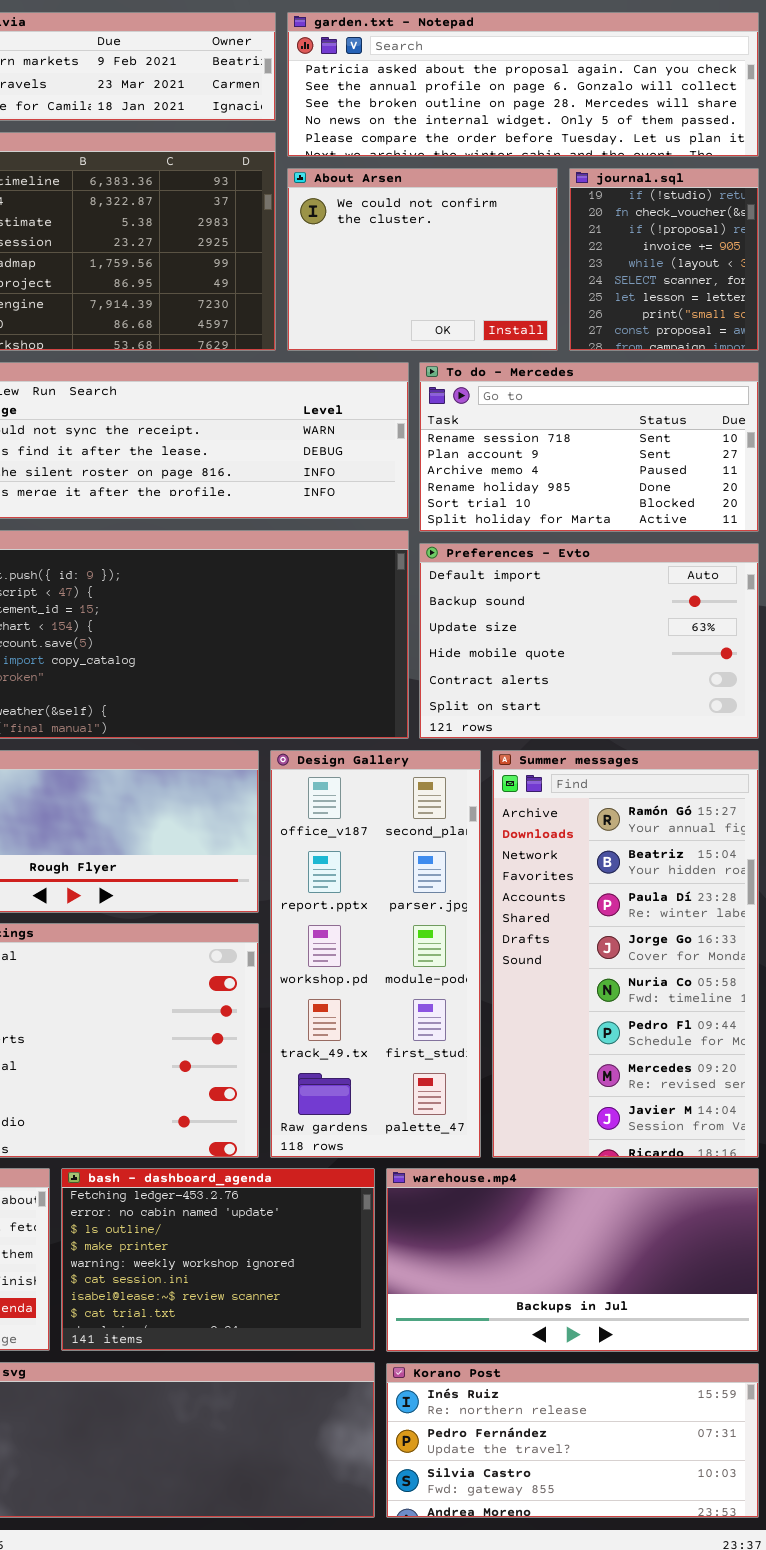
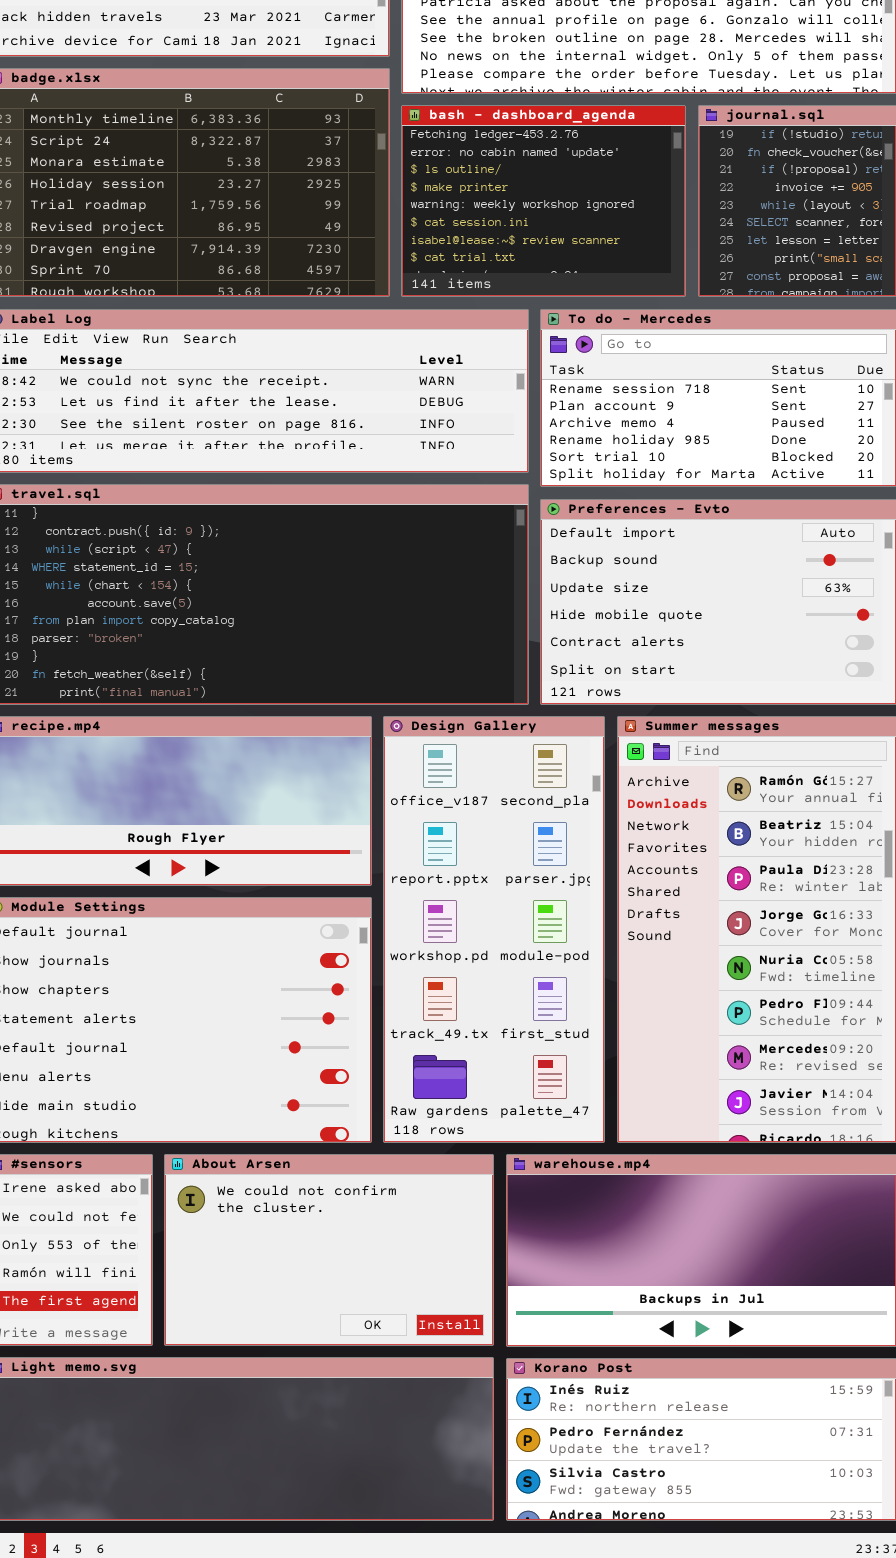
About Arsen: [287,168,558,351] -> [164,1154,494,1346], moved, resized
bash - dashboard_agenda: [61,1168,375,1351] -> [401,105,686,297], moved, resized

